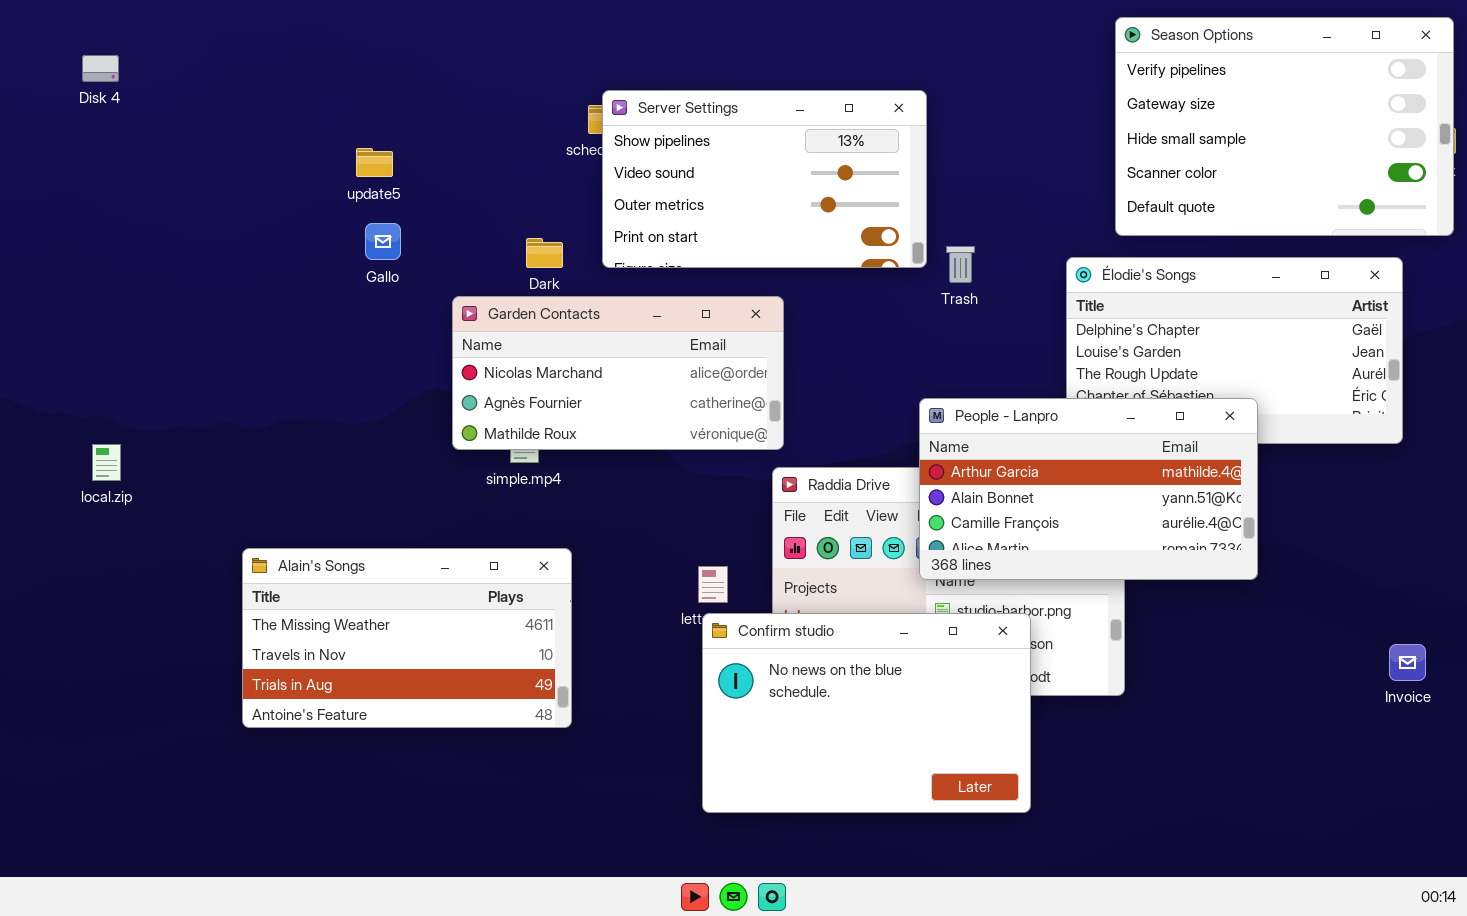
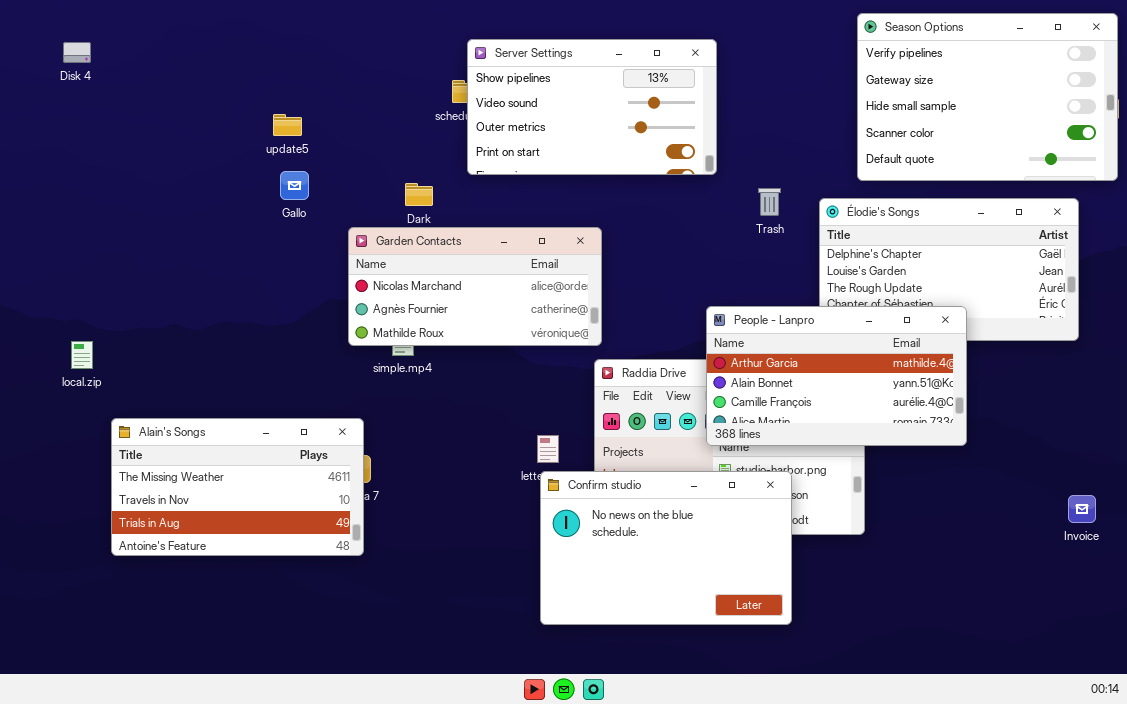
Server Settings: [602,90,927,268] -> [467,39,717,175], moved
Trash: [946,246,975,283] -> [758,188,781,216], moved
Alain's Songs: [242,548,572,728] -> [111,418,364,556], moved

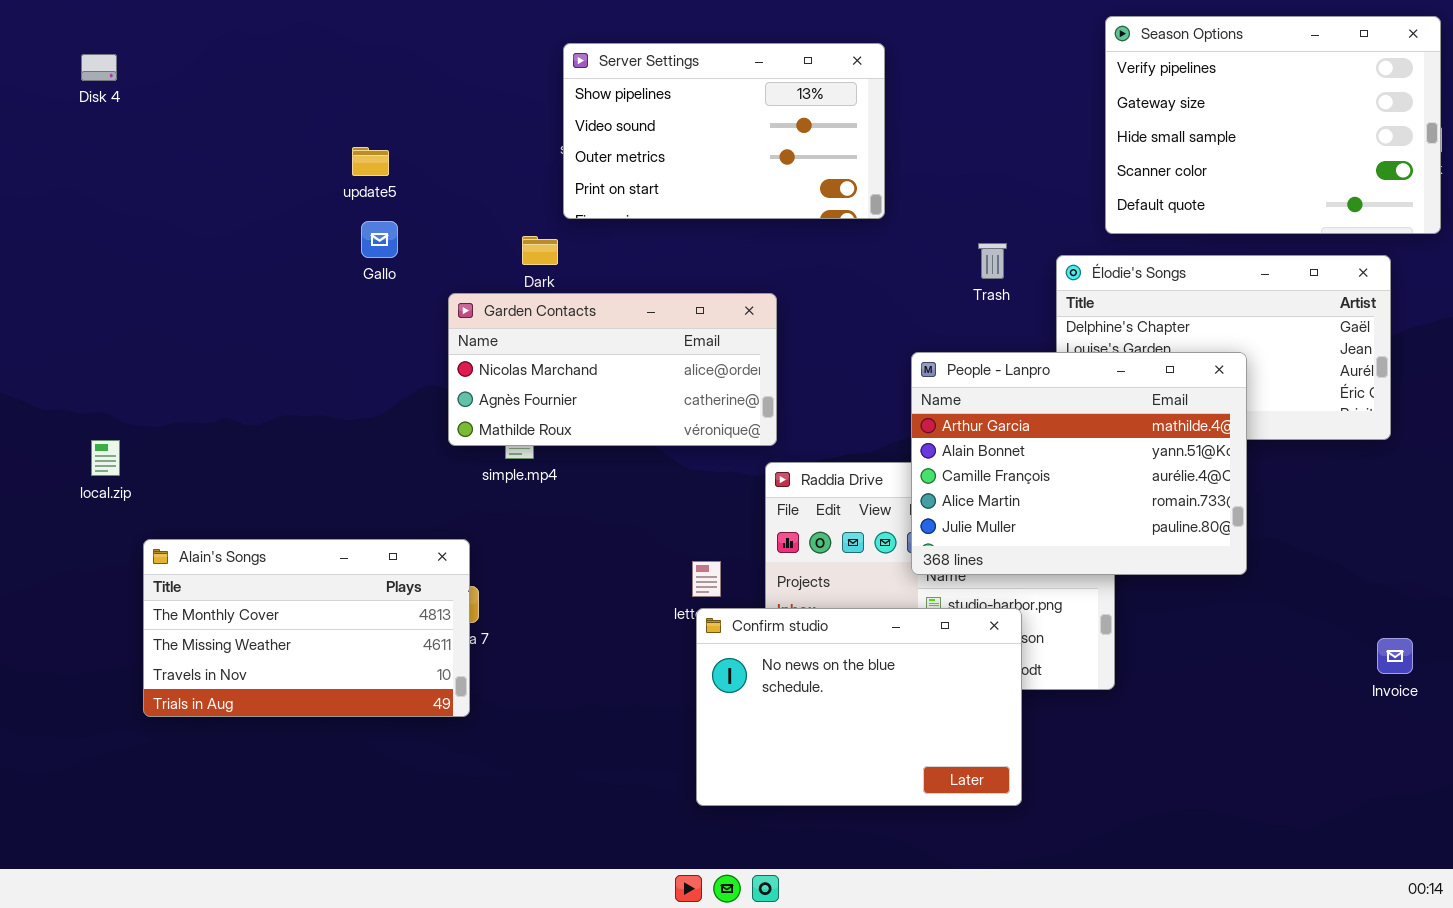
Server Settings: [467,39,717,175] -> [563,43,885,219], moved
People - Lanpro: [706,306,967,446] -> [911,352,1247,575], resized
Alain's Songs: [111,418,364,556] -> [143,539,470,717], scrolled up 1 row

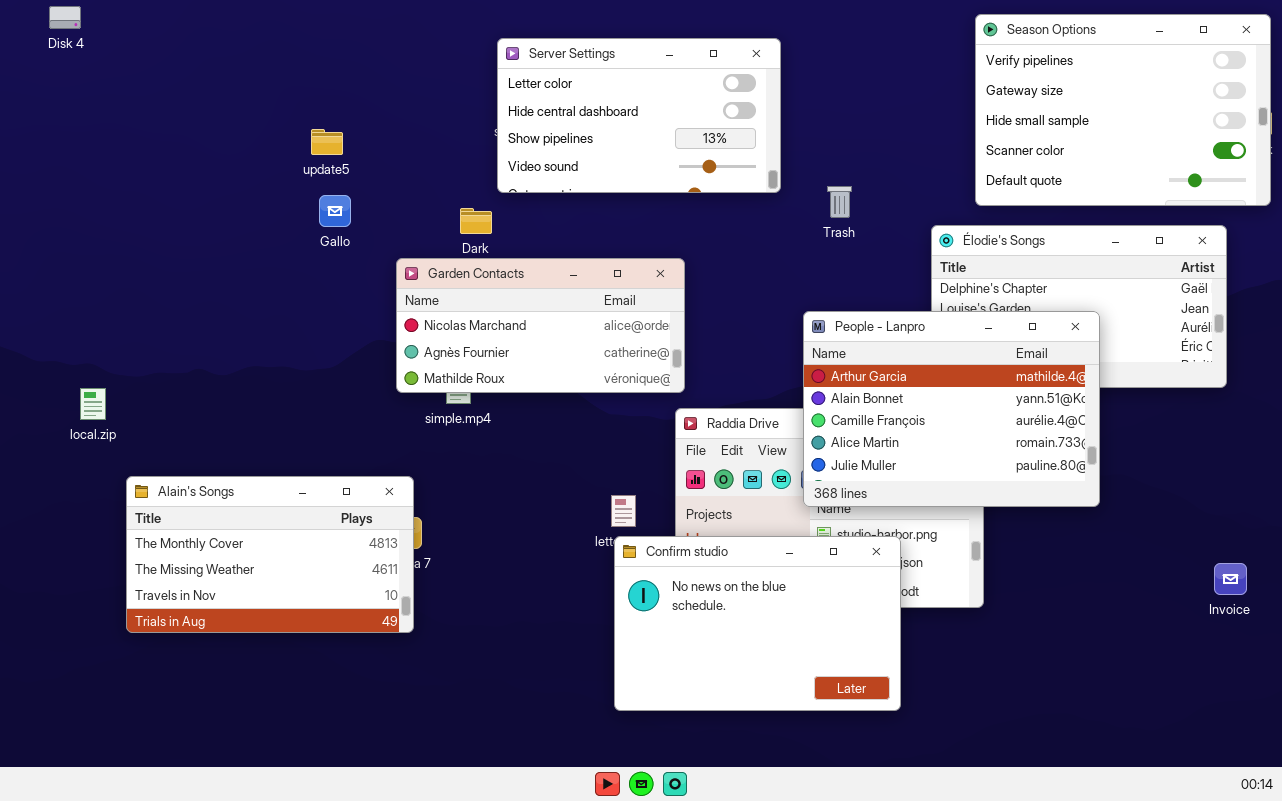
Server Settings: [563,43,885,219] -> [497,38,781,193], scrolled up 2 rows
Disk 4: [81,54,117,81] -> [49,6,81,29], moved
Trash: [978,243,1007,279] -> [827,186,852,218], moved

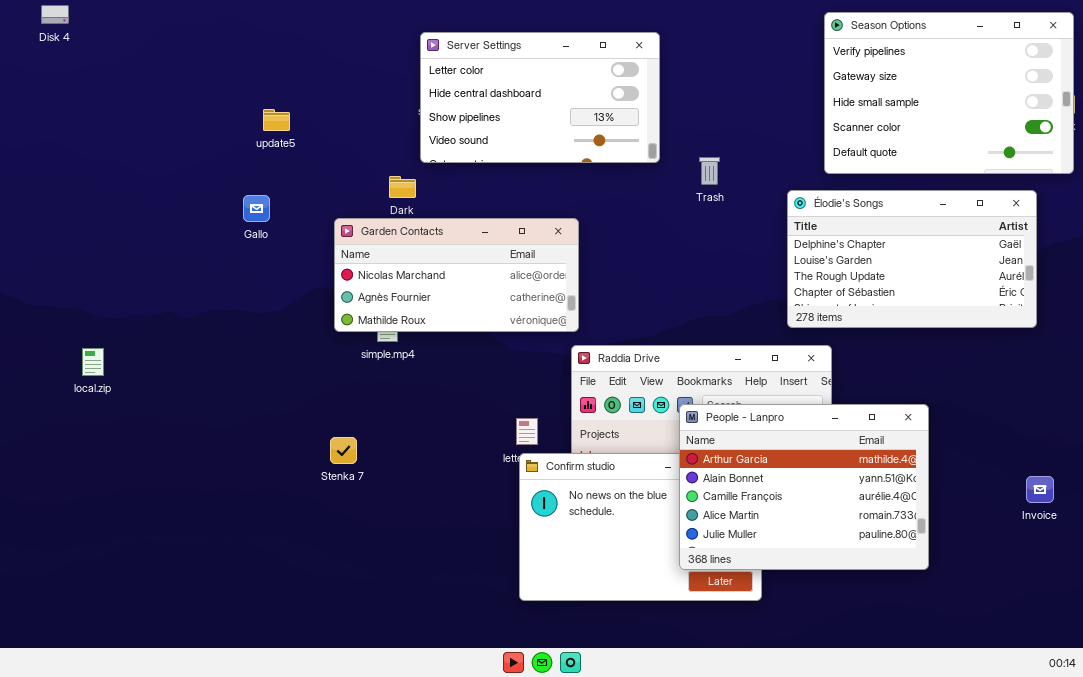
Gallo: [319,195,351,227] -> [243,195,270,222], moved
People - Lanpro: [803,311,1100,507] -> [679,404,929,570], moved
local.zip: [80,388,106,420] -> [82,348,104,376], moved
Alain's Songs: [126,476,414,633] -> none, closed

